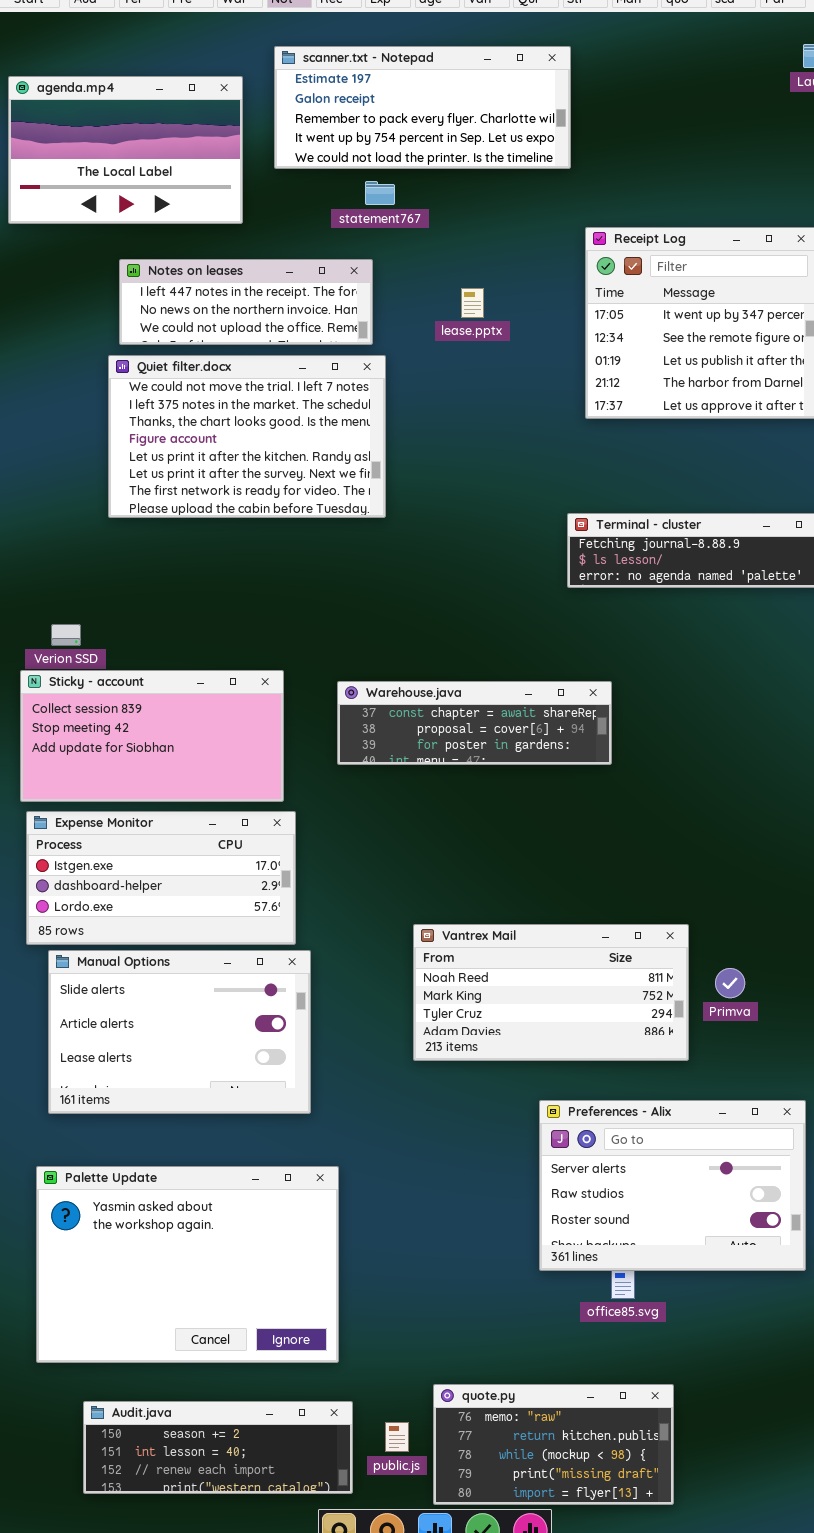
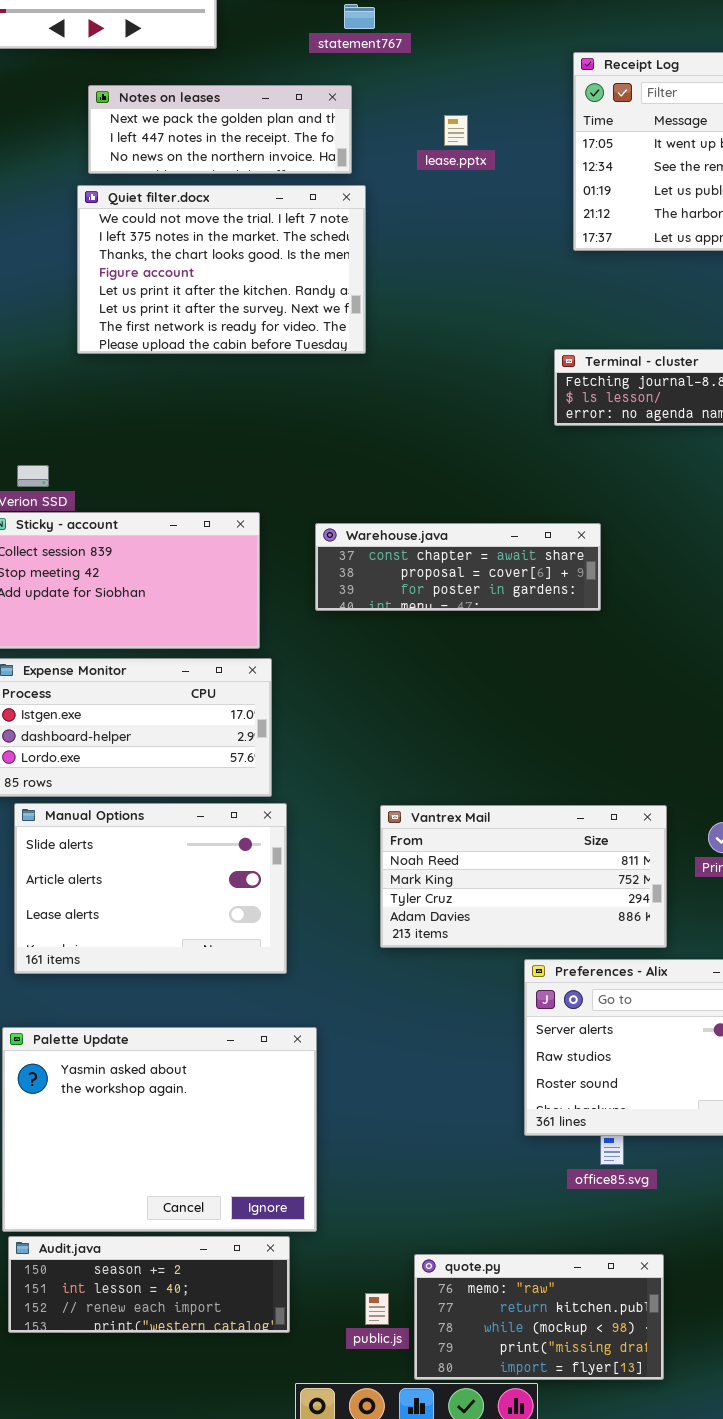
Notes on leases: [119,259,373,345] -> [88,85,352,174], scrolled up 1 row
Vantrex Mail: [413,924,689,1061] -> [380,805,667,948], moved
Audit.java: [83,1401,353,1494] -> [8,1236,290,1333], moved

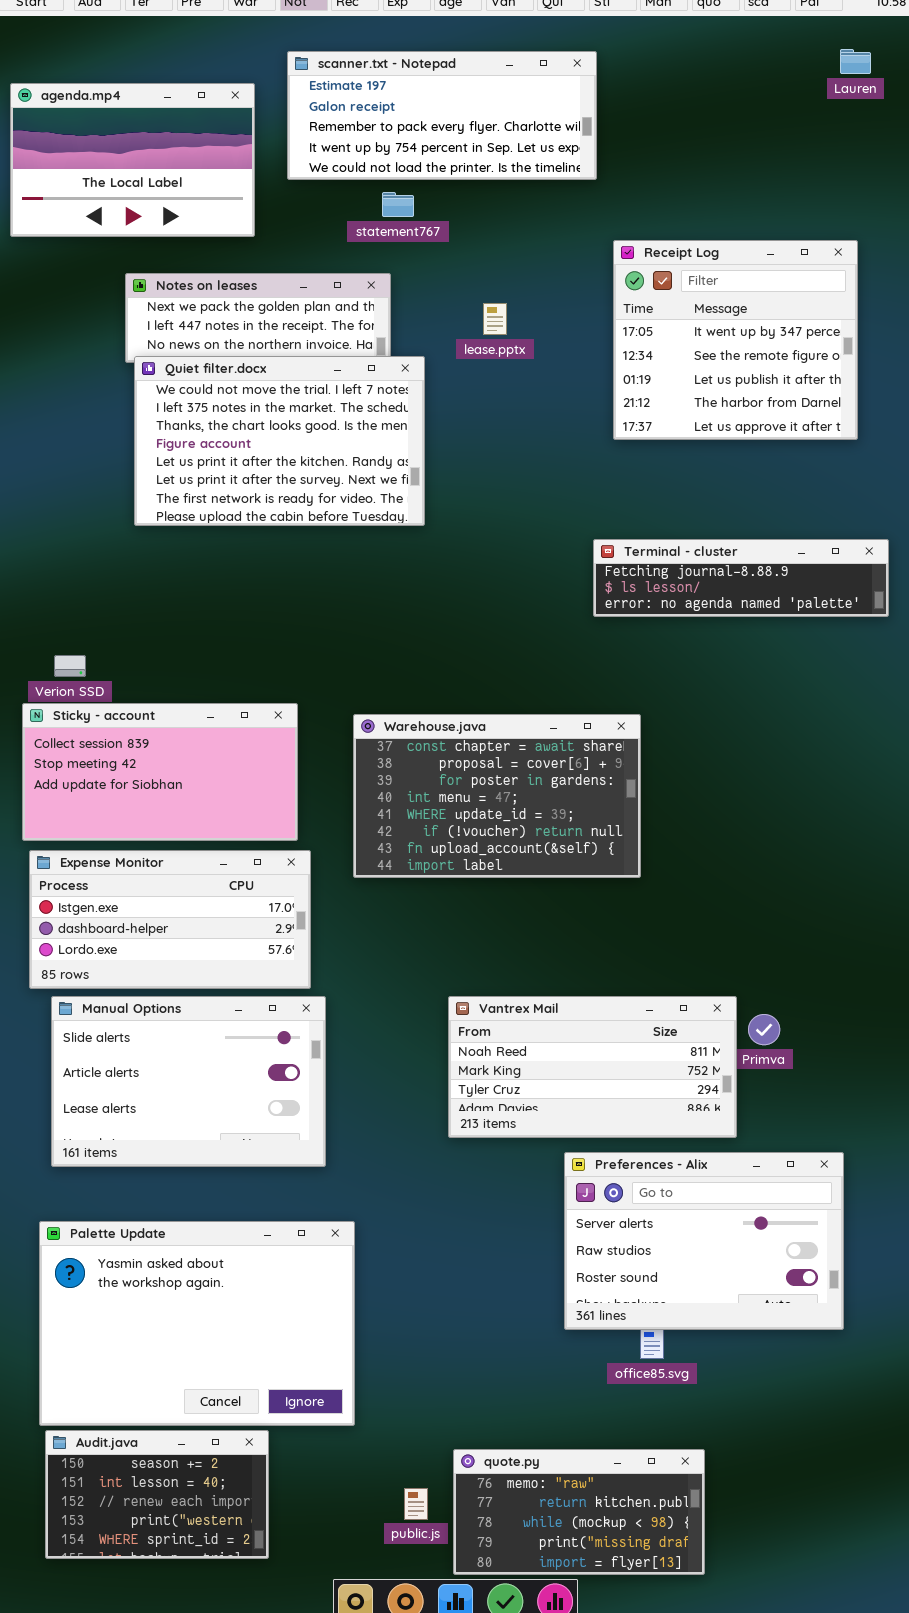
Quiet filter.docx: [77,185,366,354] -> [134,356,425,526], moved
Warehouse.java: [315,523,601,611] -> [353,714,641,878], resized
Vantrex Mail: [380,805,667,948] -> [448,996,737,1138], moved
Audit.java: [8,1236,290,1333] -> [45,1430,269,1559], resized

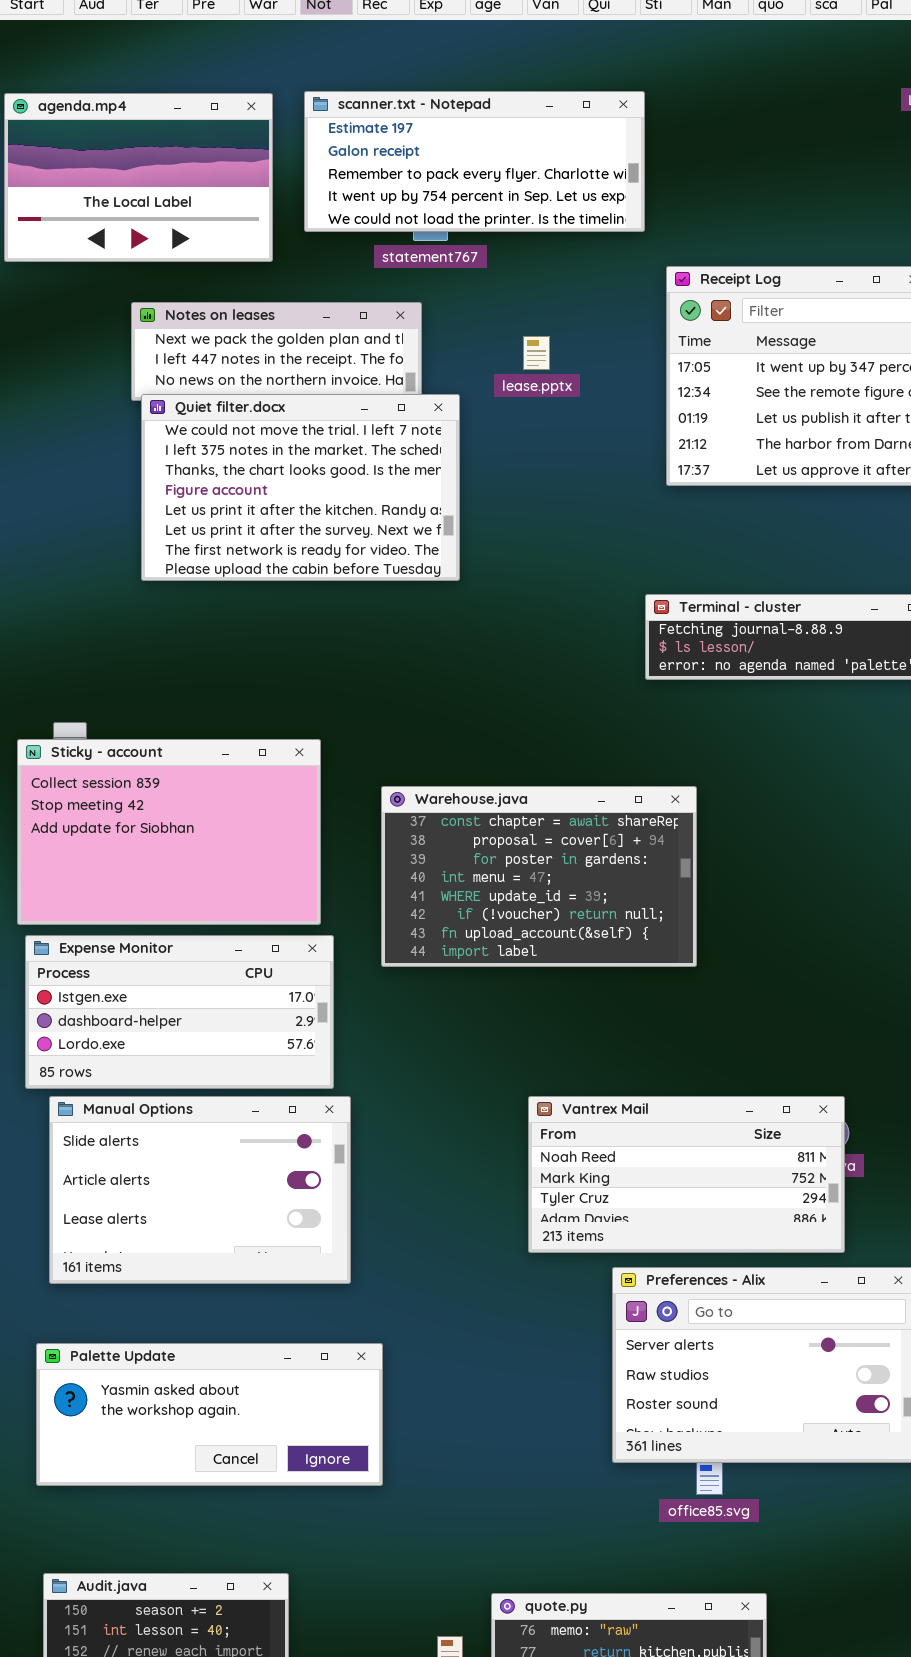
scanner.txt - Notepad: [287,51,597,180] -> [304,91,645,232], moved
Sticky - account: [22,703,298,841] -> [17,739,321,925], resized
Vantrex Mail: [448,996,737,1138] -> [528,1096,845,1253], moved
Palette Update: [39,1221,355,1426] -> [36,1343,383,1486], resized

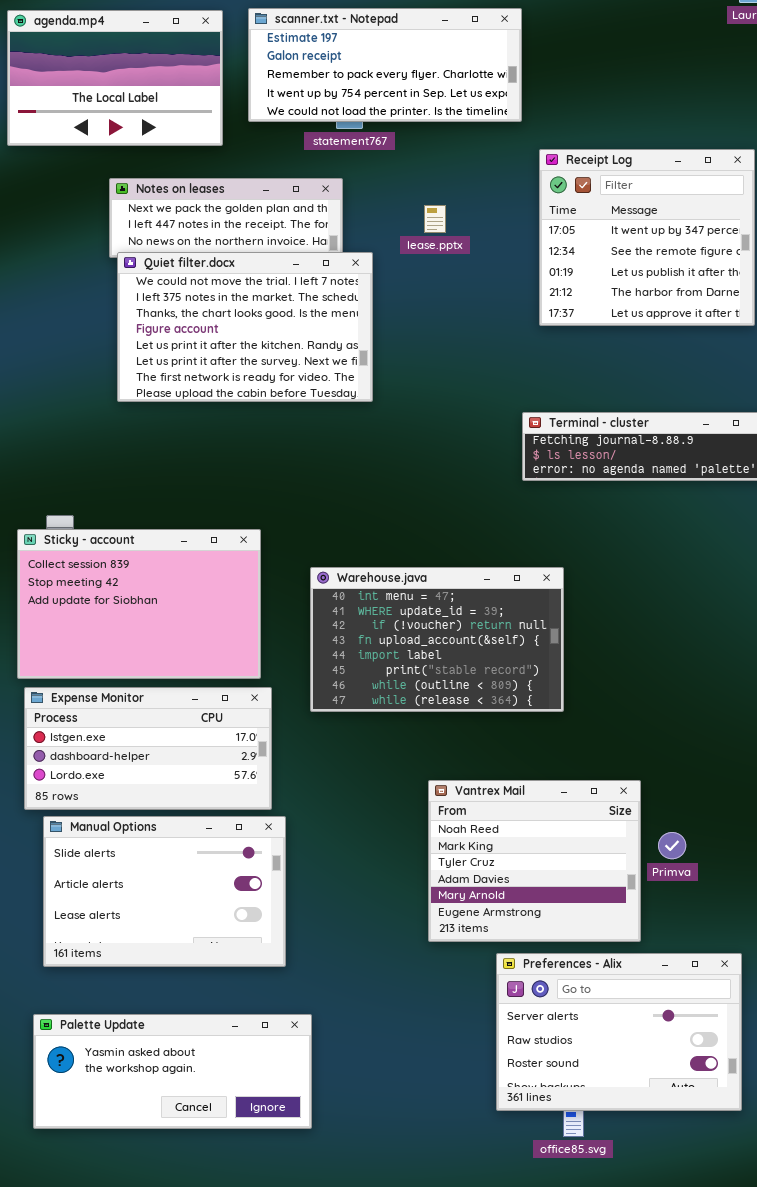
Warehouse.java: [381,786,697,967] -> [310,567,564,712], scrolled down 3 rows
Vantrex Mail: [528,1096,845,1253] -> [428,780,641,942], resized

